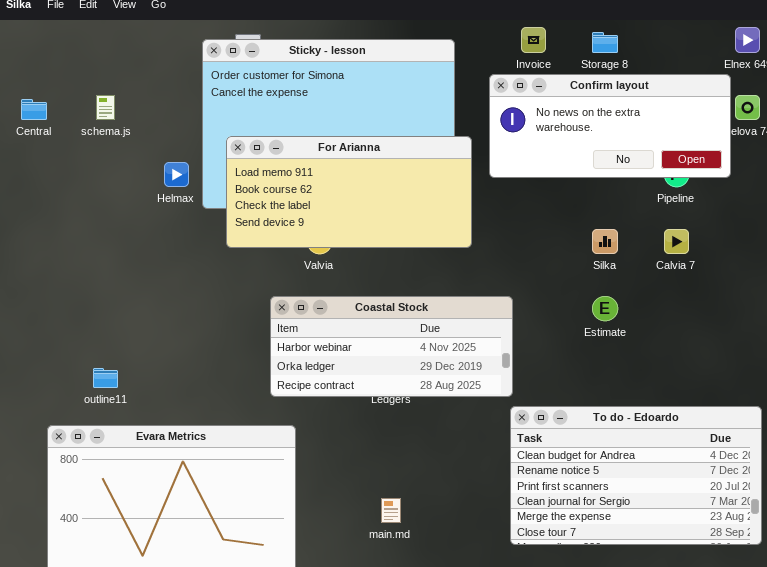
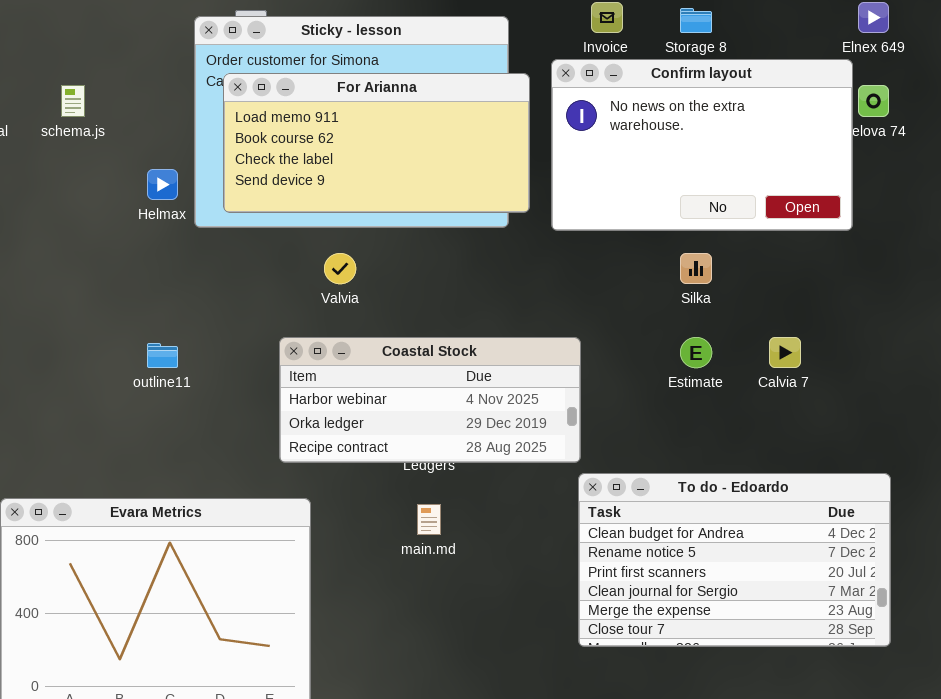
Confirm layout: [489,74,731,178] -> [551,59,853,231], resized
For Arianna: [226,136,472,248] -> [223,73,530,213], moved
Calvia 7: [664,229,689,254] -> [769,337,801,368], moved
outline11: [93,368,118,388] -> [147,343,178,368], moved
main.md: [381,498,401,523] -> [417,504,441,535], moved

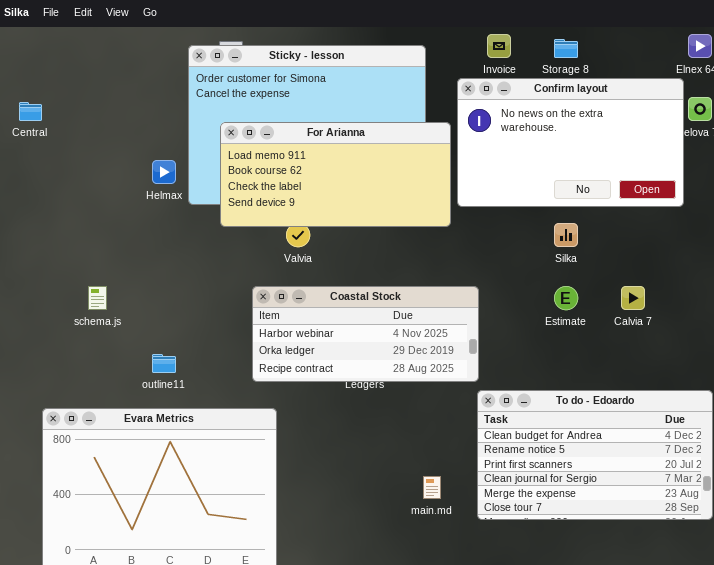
For Arianna: [223,73,530,213] -> [220,122,451,227], moved
schema.js: [61,85,85,117] -> [88,286,107,310], moved
outline11: [147,343,178,368] -> [152,354,176,373], moved
main.md: [417,504,441,535] -> [423,476,441,499], moved

